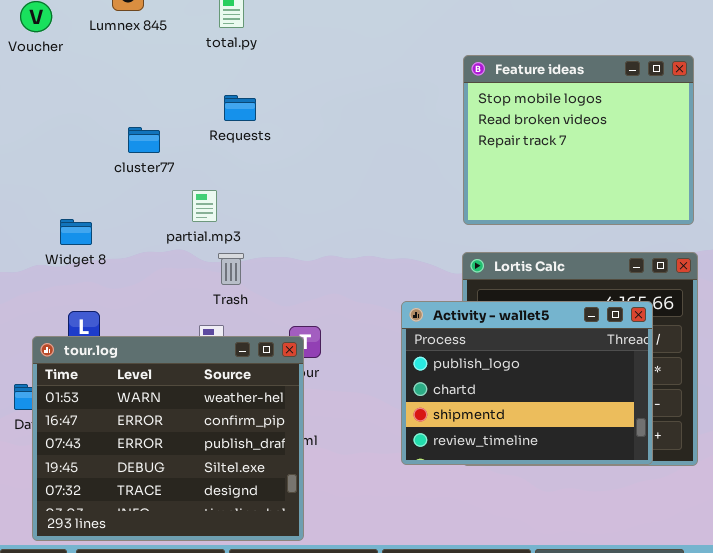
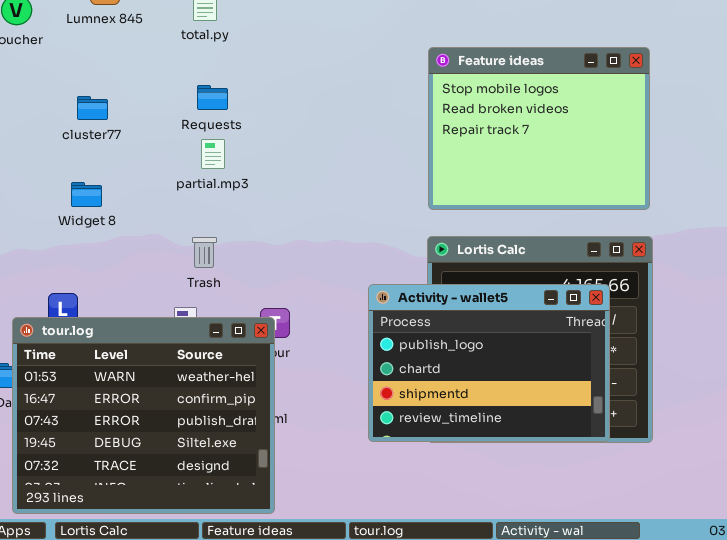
cluster77: [128,127,160,153] -> [77,96,108,120], moved
partial.mp3: [192,190,217,222] -> [201,139,225,169], moved
Widget 8: [60,219,92,245] -> [71,182,102,207], moved

